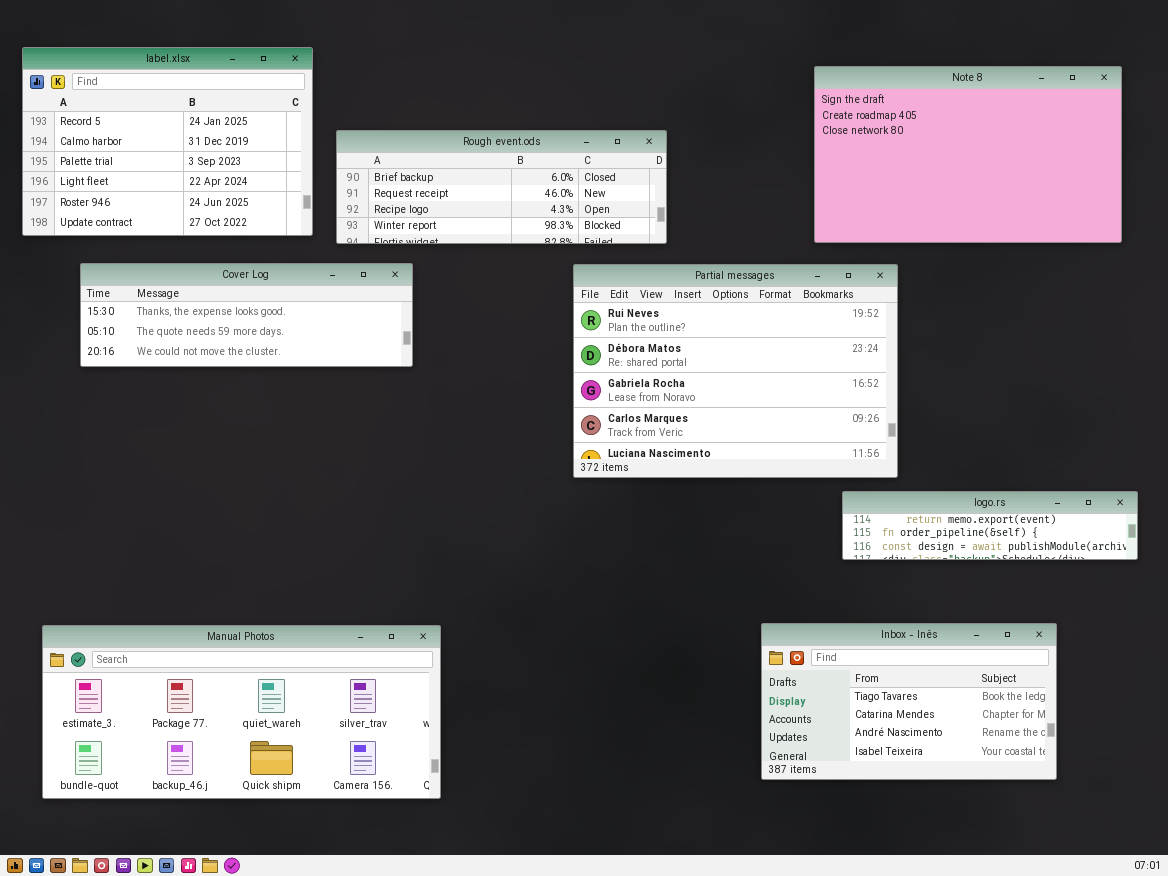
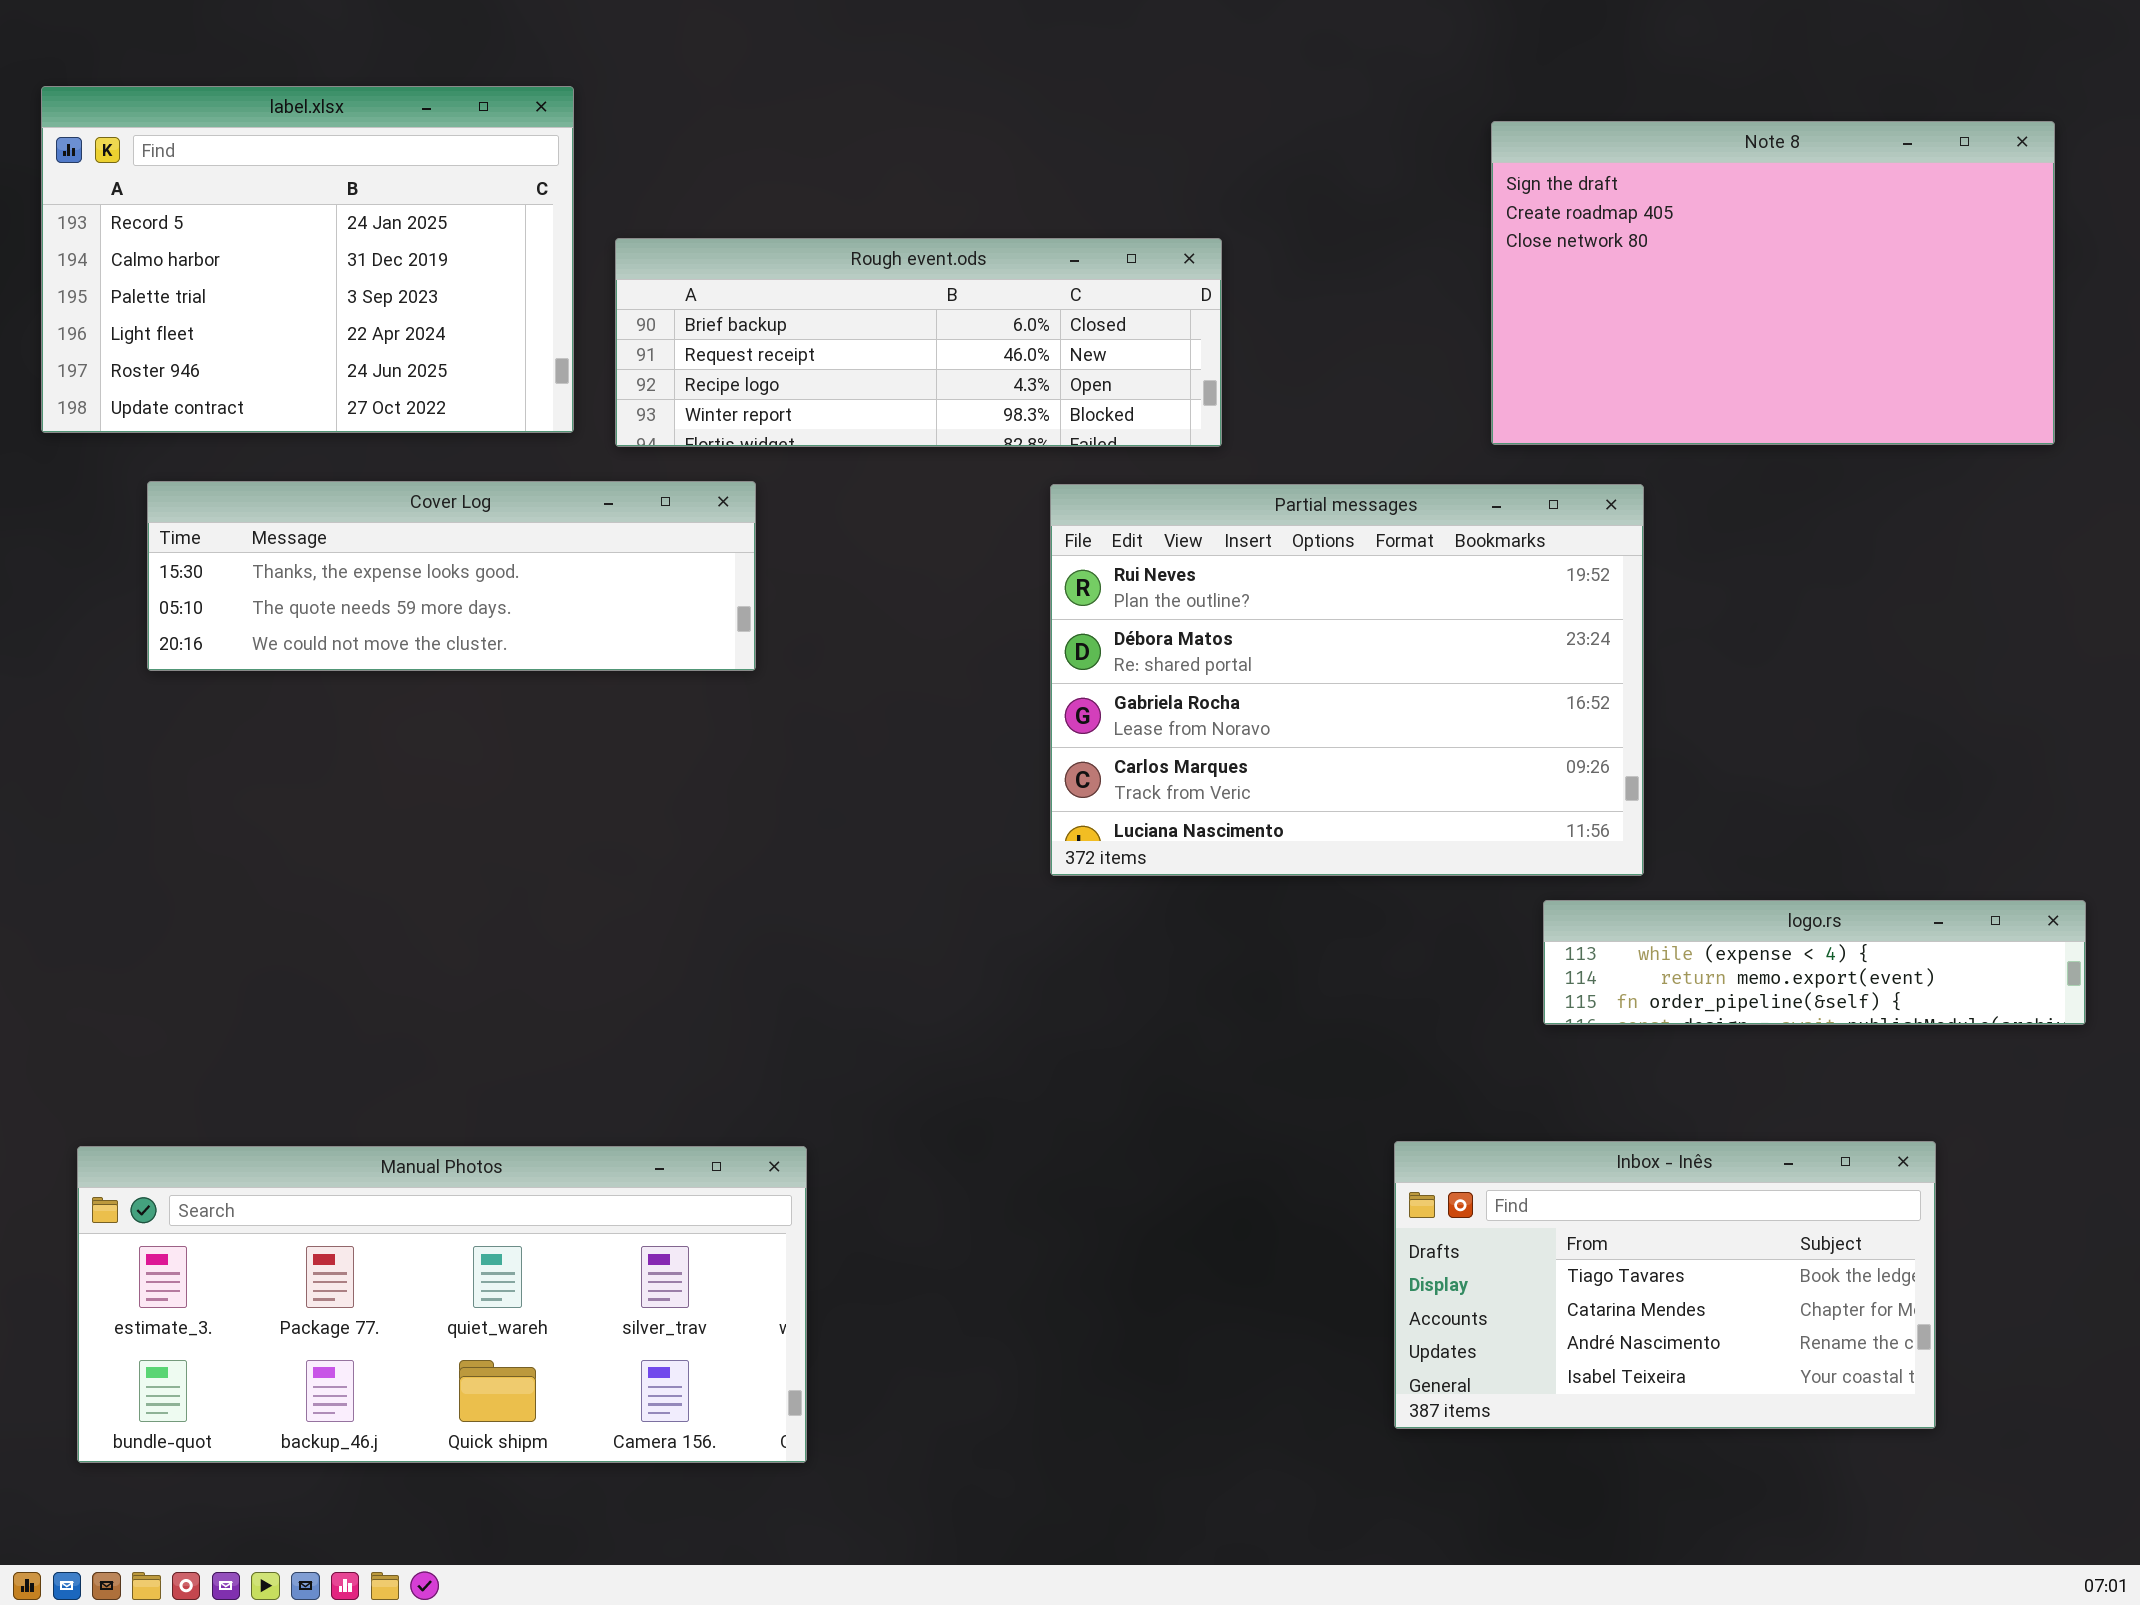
logo.rs: [842,491,1138,560] -> [1543,900,2086,1025], scrolled up 1 row

